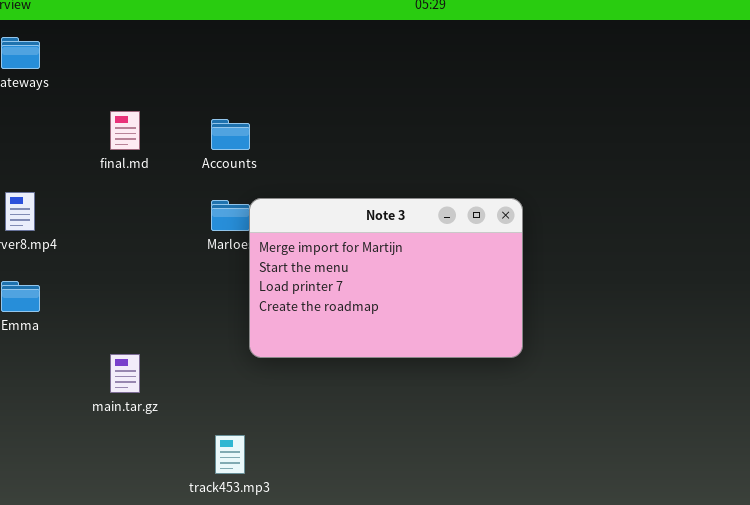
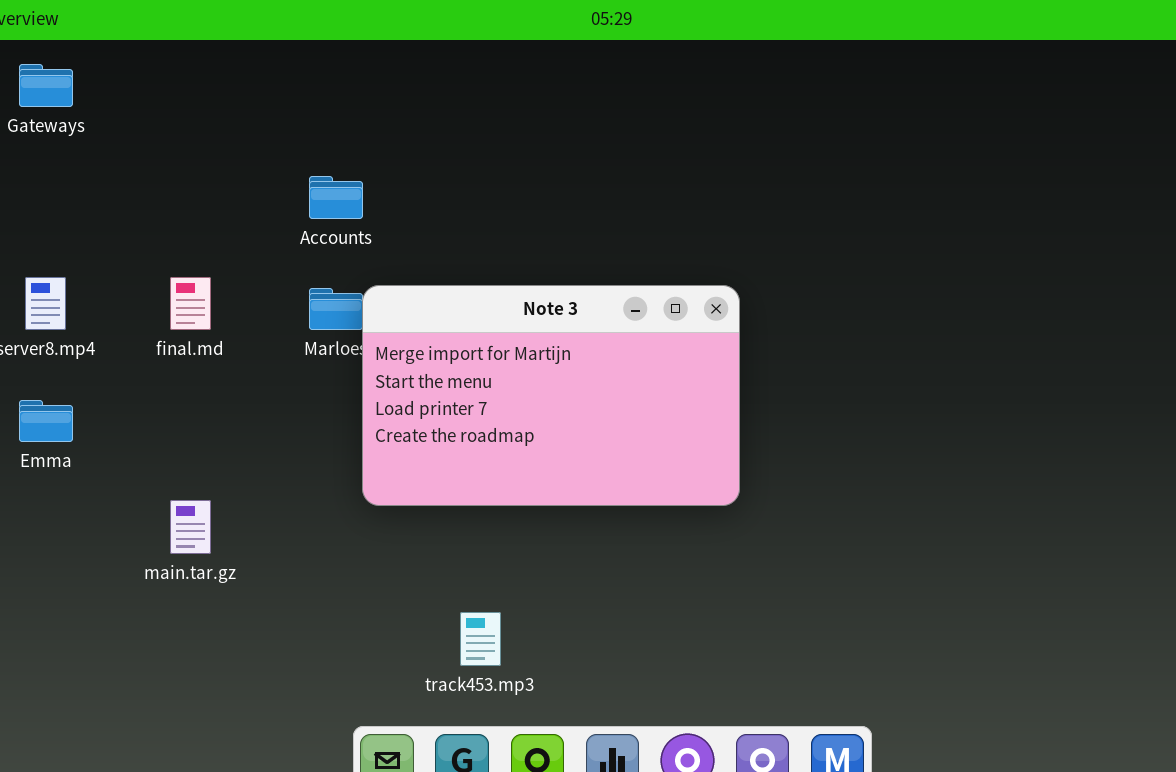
final.md: [110,111,140,150] -> [170,277,211,330], moved
track453.mp3: [215,435,245,474] -> [460,612,501,666], moved

